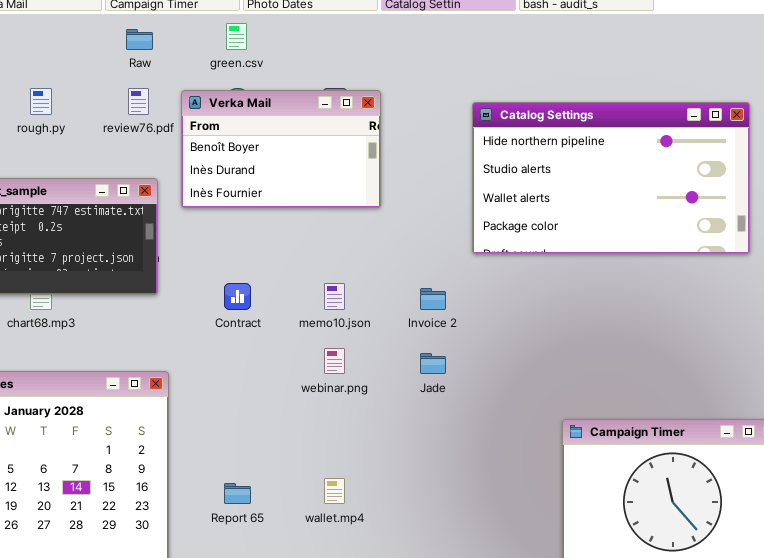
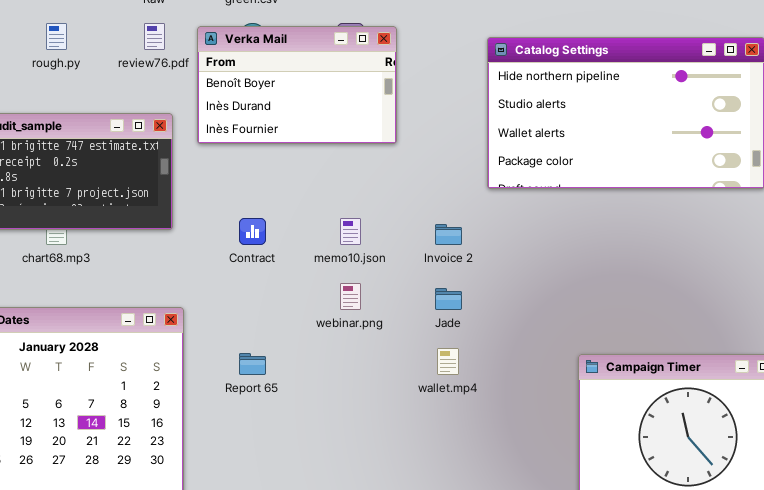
wallet.mp4: [324,478,345,504] -> [437,348,459,375], moved
Report 65: [224,483,251,504] -> [239,353,266,375], moved

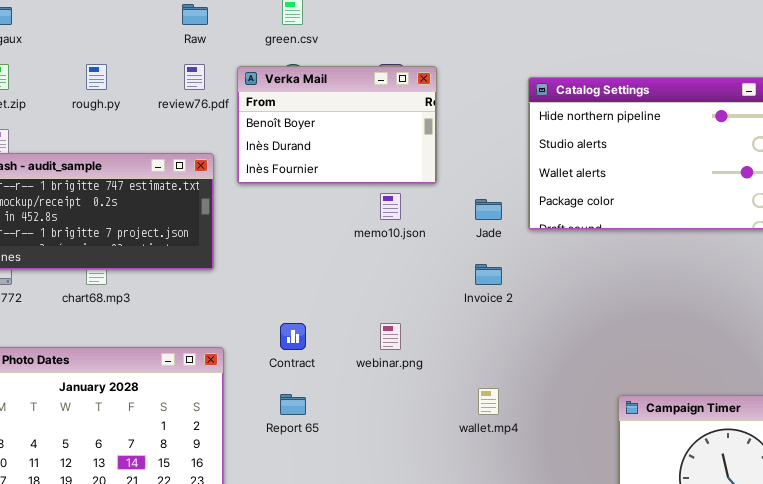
Contract: [239,218,266,245] -> [280,323,306,350], moved
memo10.json: [340,218,361,245] -> [380,193,401,220], moved
Jade: [435,288,462,310] -> [475,199,502,220], moved

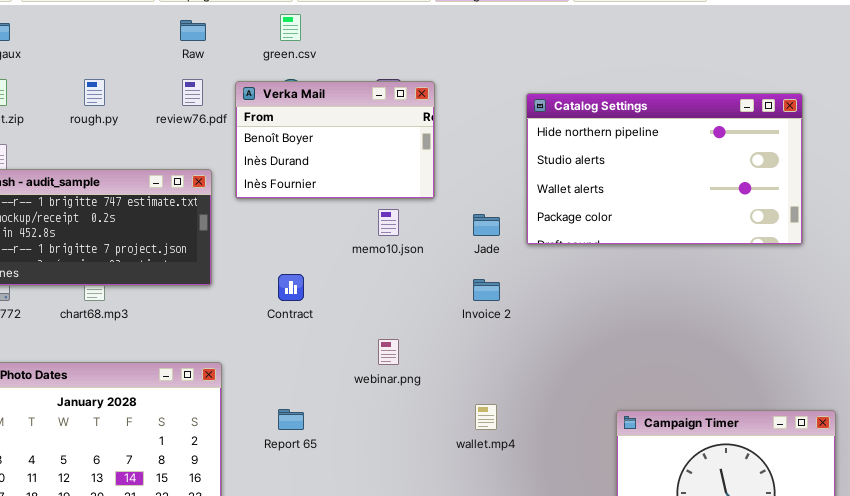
Contract: [280,323,306,350] -> [278,274,304,301], moved

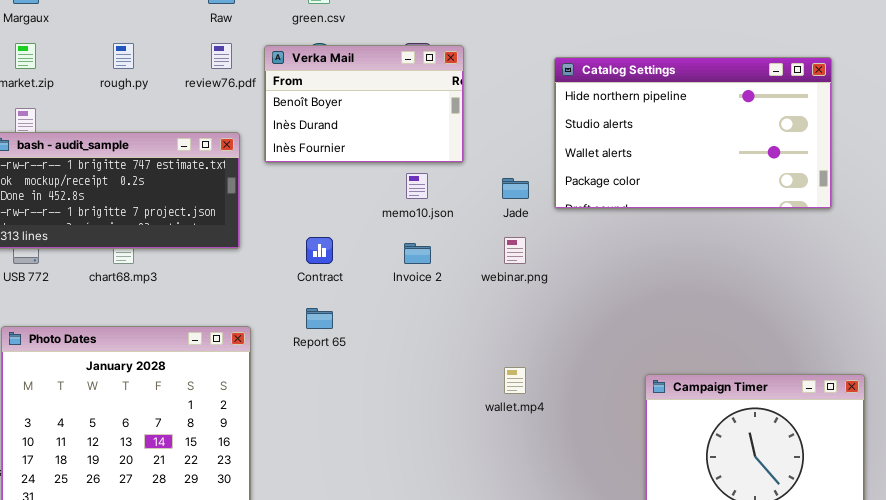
Invoice 2: [473,279,500,301] -> [404,243,431,264], moved
webinar.png: [378,339,399,365] -> [504,237,526,264], moved
Report 65: [278,409,304,430] -> [306,308,333,329], moved

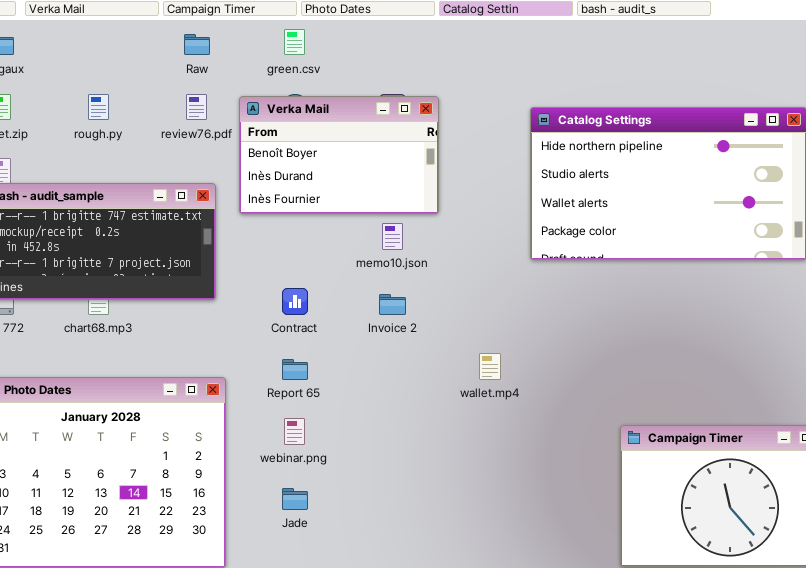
Jade: [502,178,529,199] -> [282,488,308,510], moved
webinar.png: [504,237,526,264] -> [284,418,305,445], moved
wallet.mp4: [504,367,526,394] -> [479,353,501,380], moved

